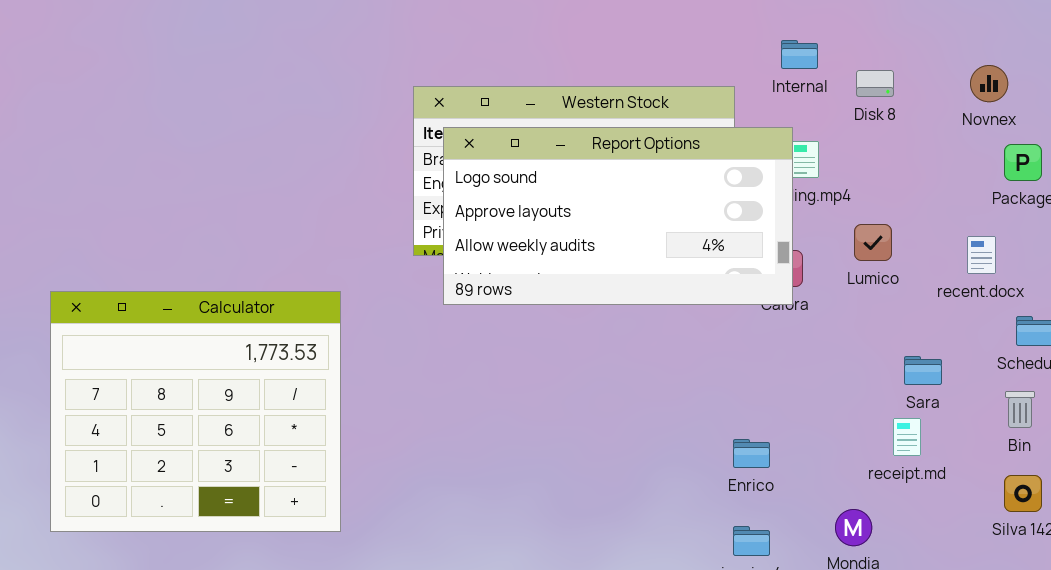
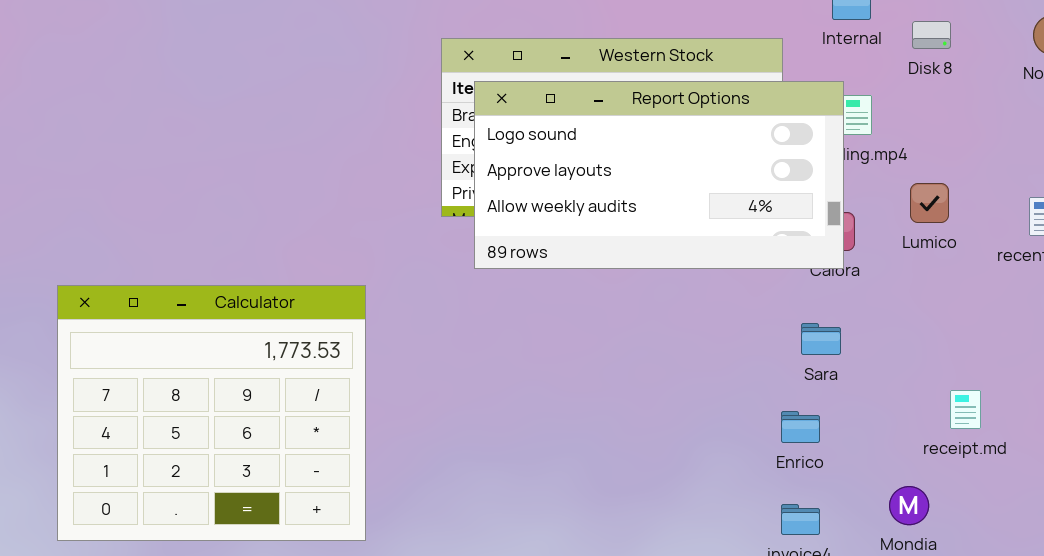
Calculator: [50,291,341,532] -> [57,285,366,541], moved
Sara: [904,356,942,385] -> [801,323,841,355], moved

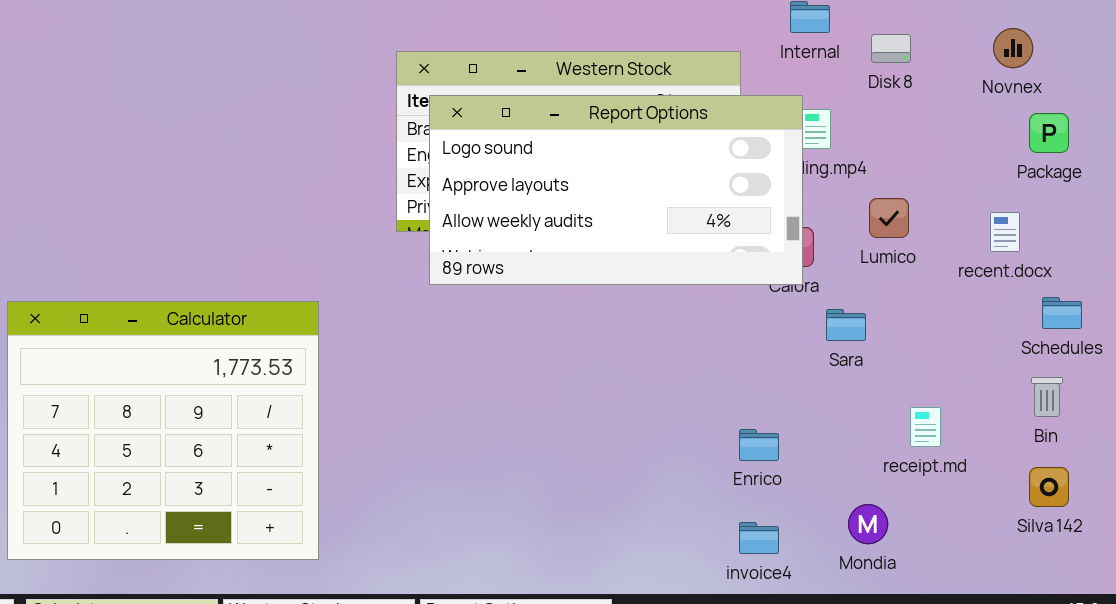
Sara: [801,323,841,355] -> [826,309,866,341], moved

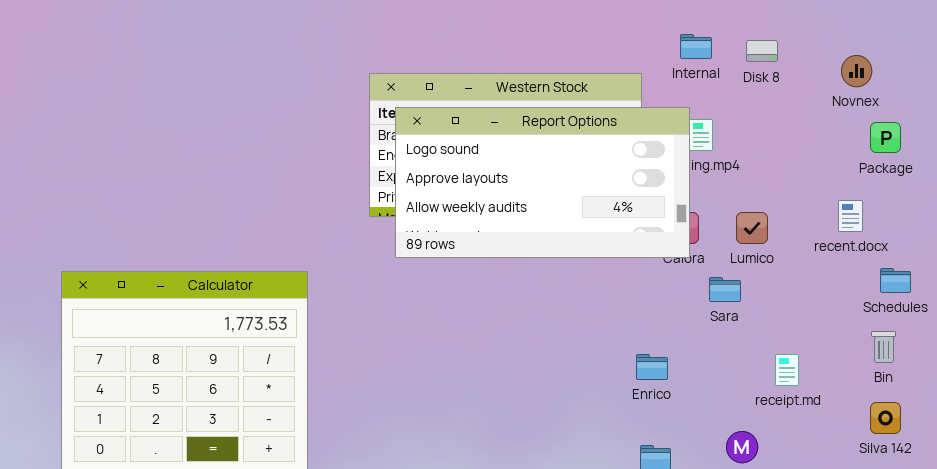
Disk 8: [871,34,911,63] -> [746,40,778,62], moved
Lumico: [869,198,909,238] -> [736,212,768,244], moved
Enrico: [739,429,779,461] -> [636,354,668,380], moved

